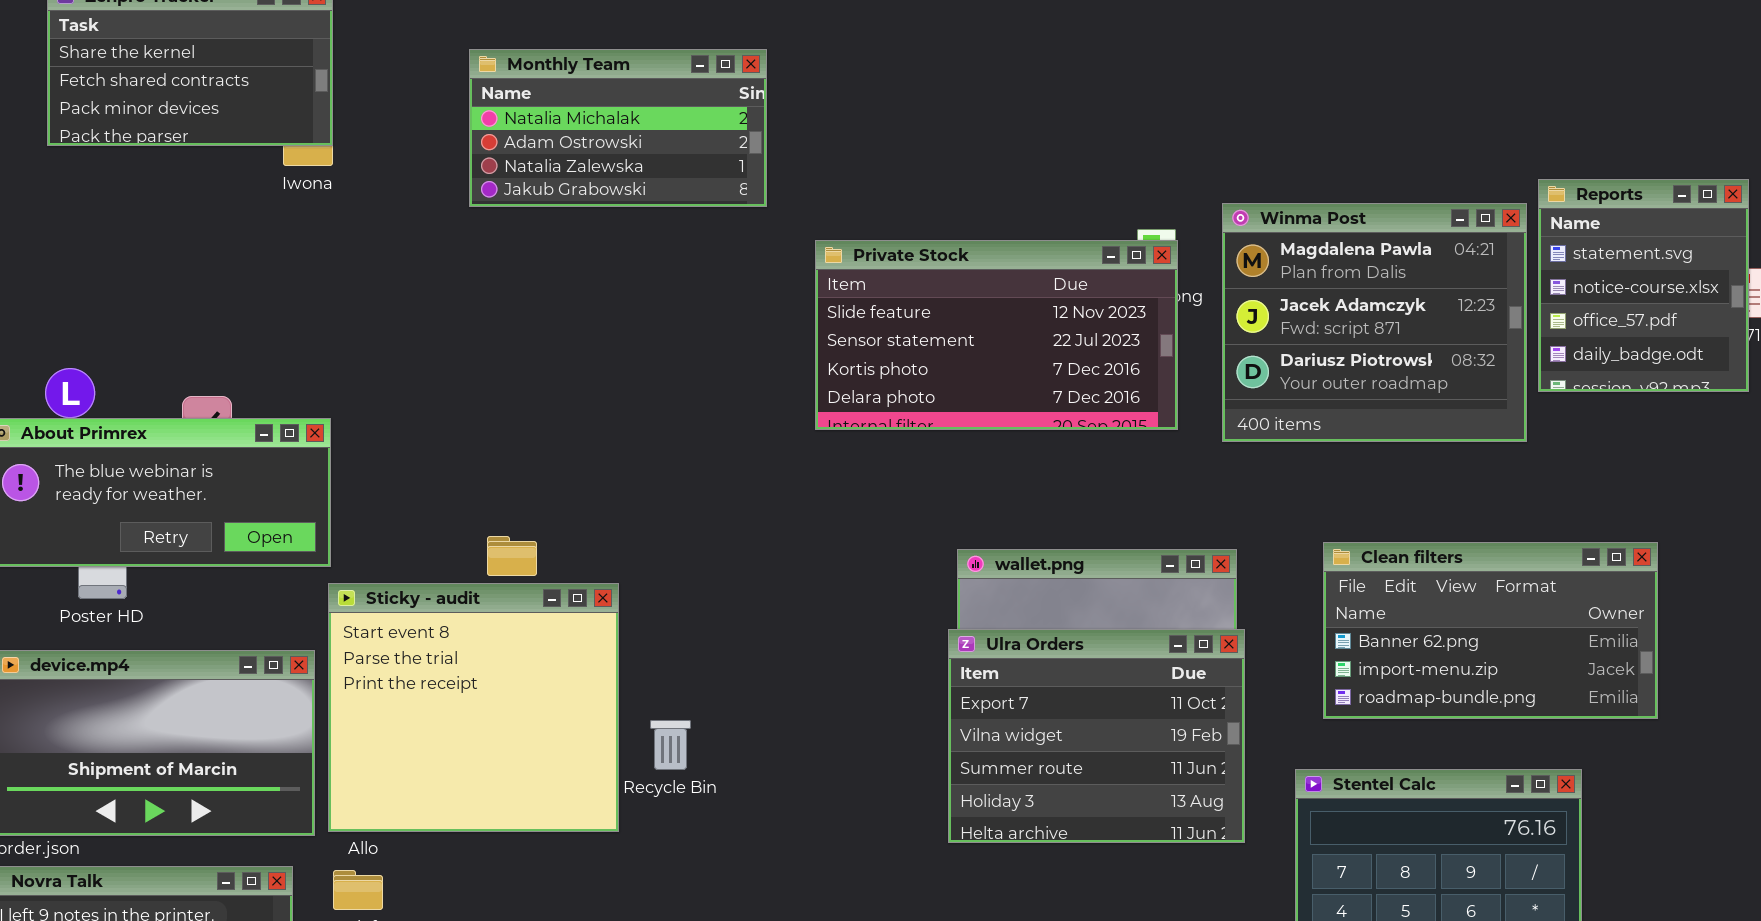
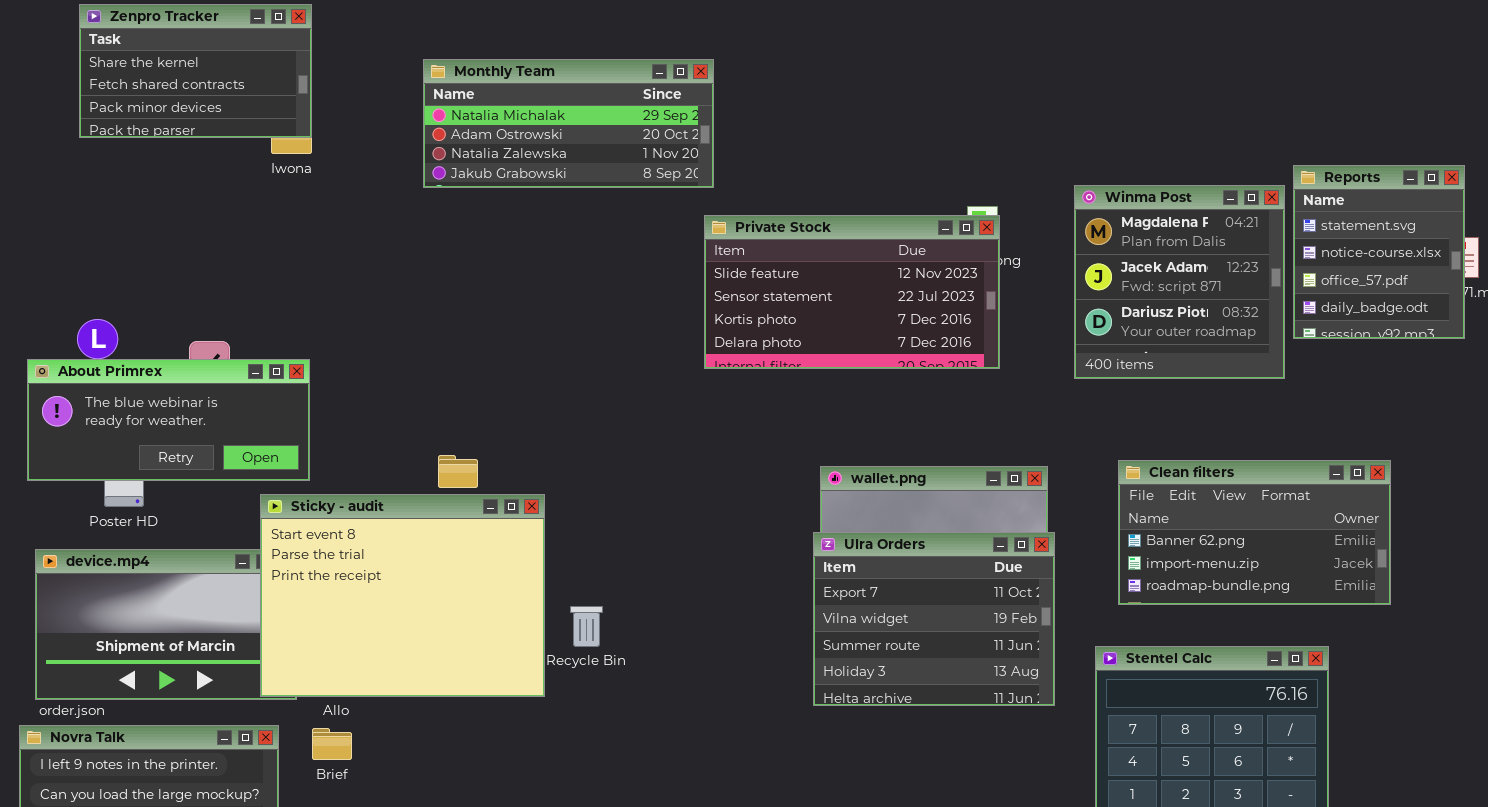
Monthly Team: [469,49,767,207] -> [423,59,714,188], resized
Winma Post: [1222,203,1527,442] -> [1074,185,1285,379], resized
Sticky - audit: [328,583,619,832] -> [260,494,545,697], resized

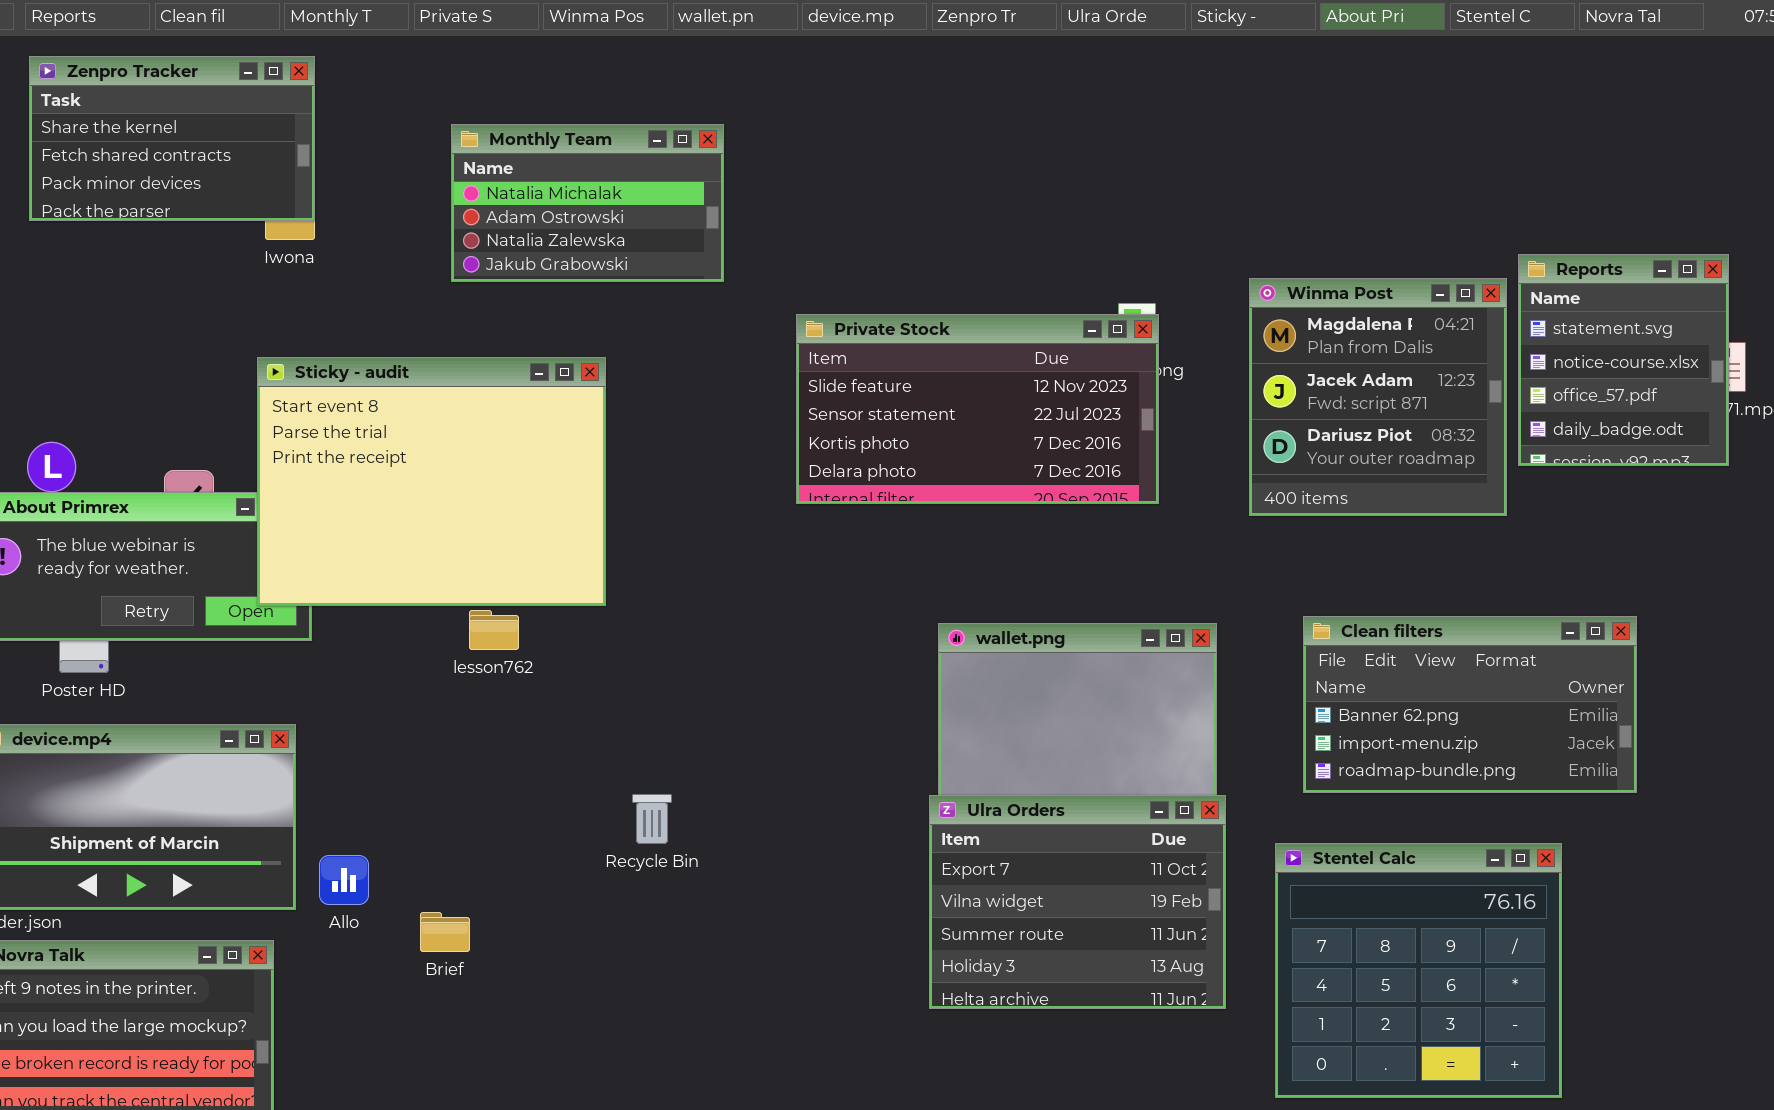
Monthly Team: [423,59,714,188] -> [451,124,724,282], resized
Sticky - audit: [260,494,545,697] -> [257,357,606,606], moved
Ulra Orders: [813,532,1055,706] -> [929,795,1226,1009], moved
Brief: [312,728,352,760] -> [420,912,470,952], moved

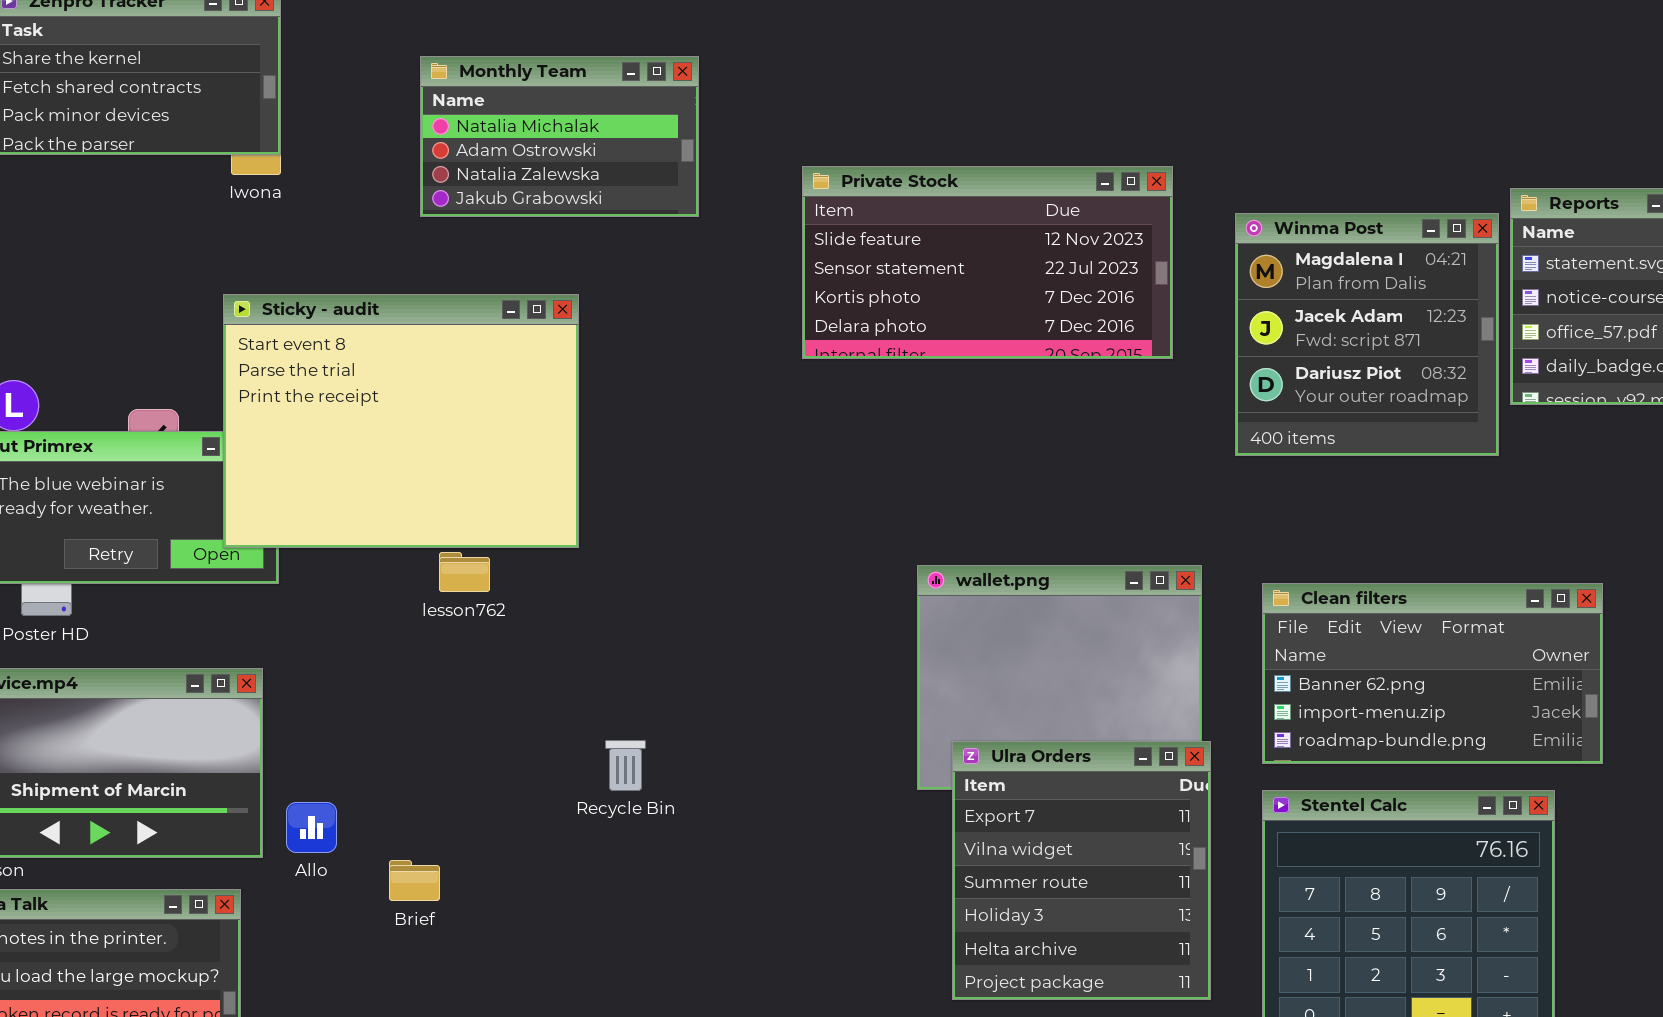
Private Stock: [796,314,1159,504] -> [802,166,1173,359], moved
Clean filters: [1303,616,1637,793] -> [1262,583,1603,764], moved
Ulra Orders: [929,795,1226,1009] -> [952,741,1211,1000], resized

